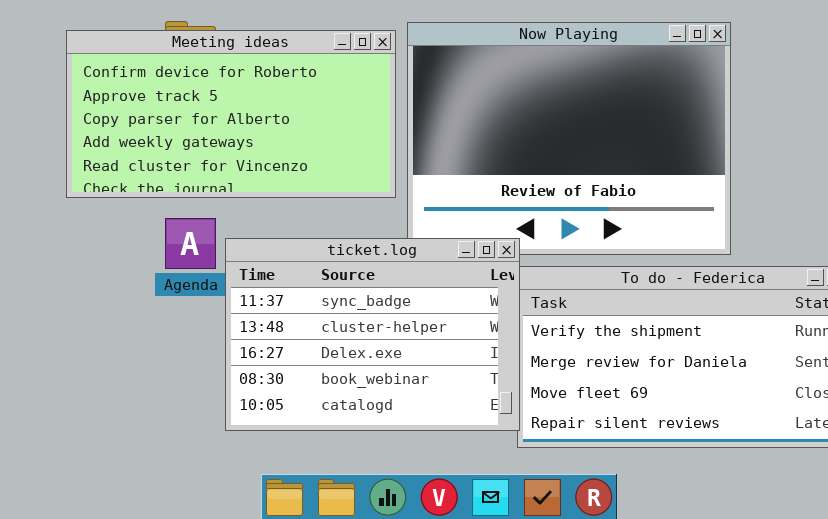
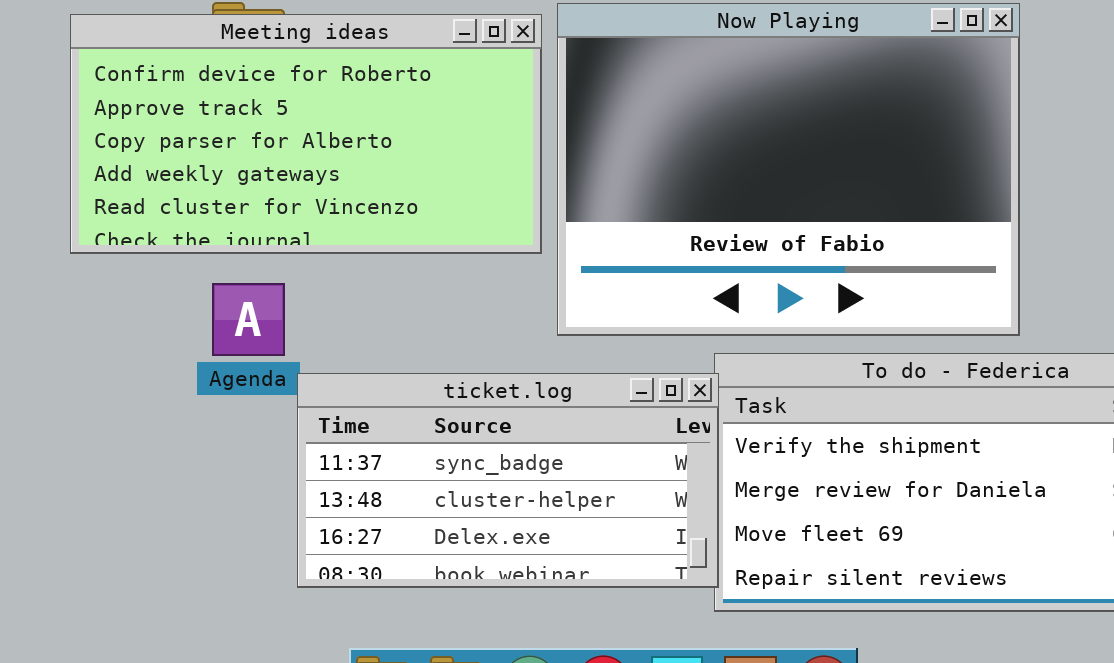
ticket.log: [225,238,520,431] -> [297,373,719,588], resized

